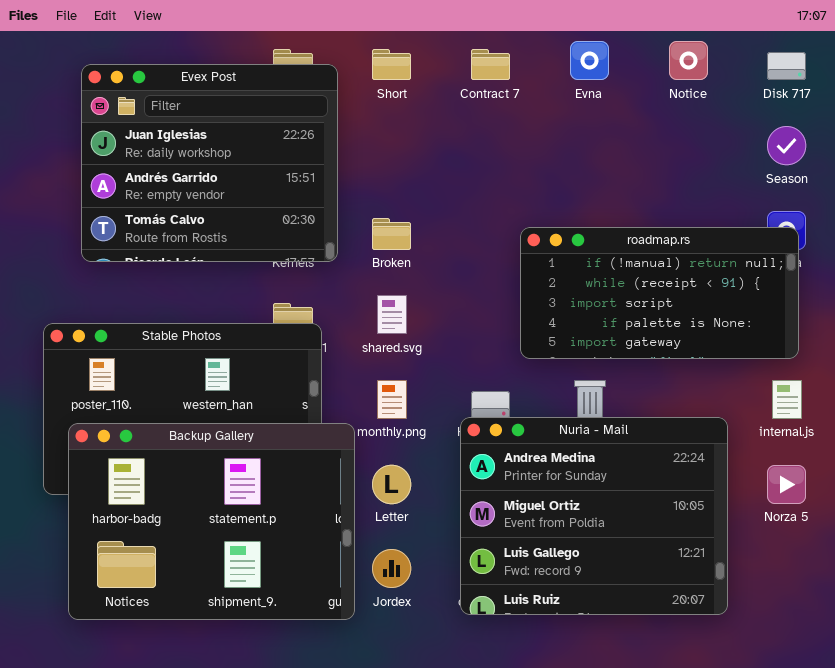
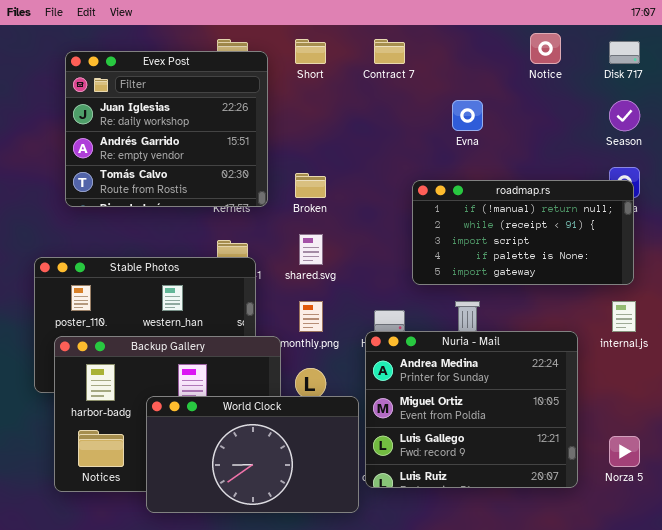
Evna: [570,41,609,80] -> [452,100,483,131], moved
Norza 5: [767,465,806,504] -> [609,436,640,467], moved
World Clock: none -> [146,396,359,513], opened

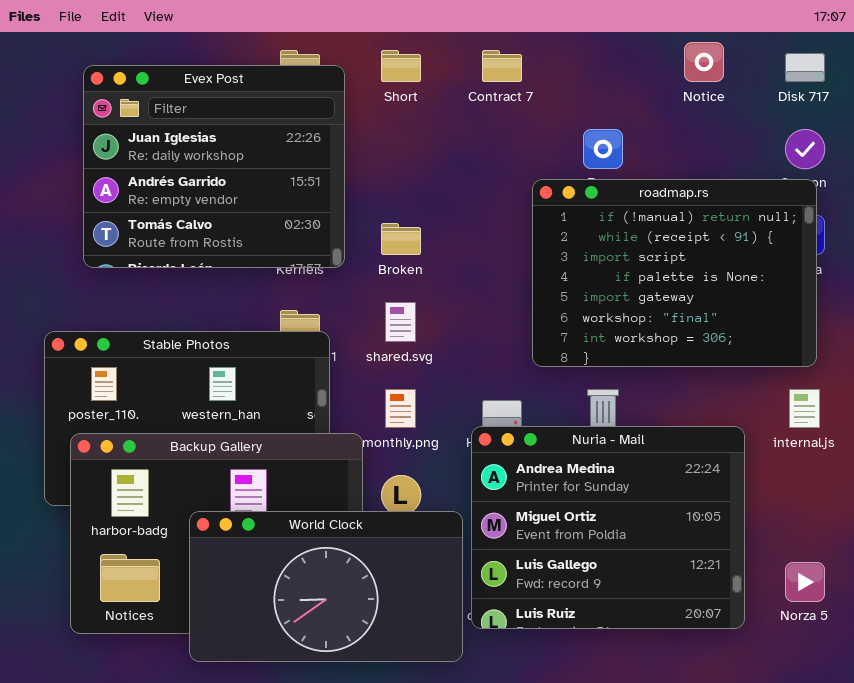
roadmap.rs: [412,180,634,285] -> [532,179,817,367], resized

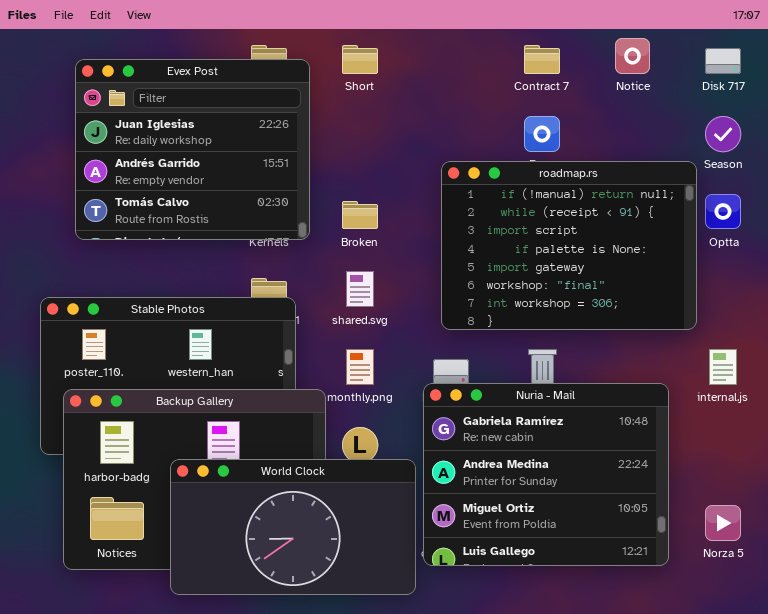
Contract 7: [482,50,522,82] -> [524,45,560,74], moved
roadmap.rs: [532,179,817,367] -> [441,161,697,330], moved
Nuria - Mail: [471,426,745,629] -> [423,383,669,566], scrolled up 1 row

